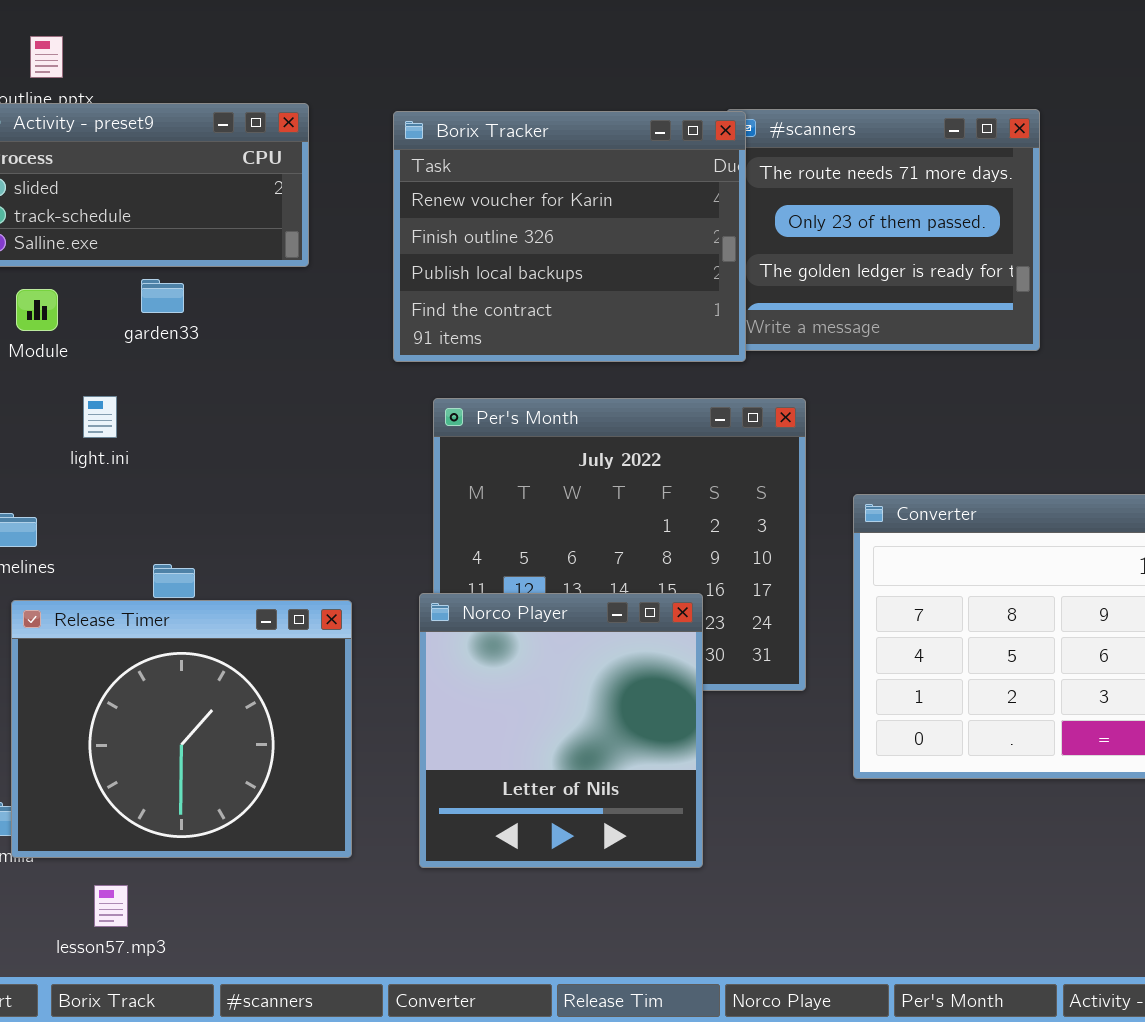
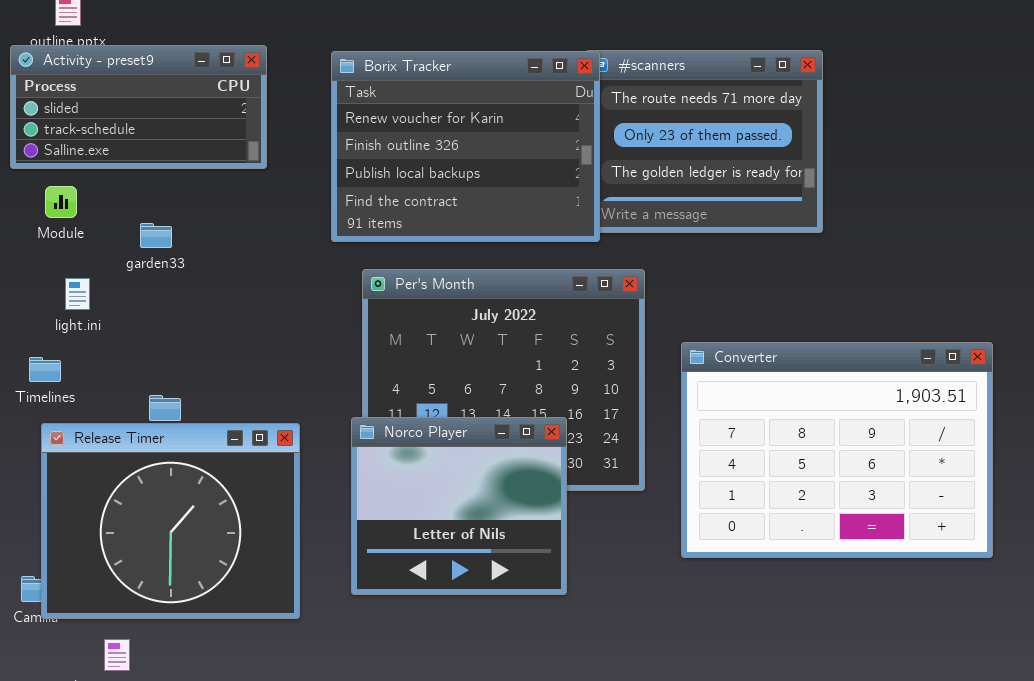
garden33: [141,279,184,313] -> [140,223,172,248], moved
light.ini: [83,396,117,438] -> [65,278,90,310], moved
Norco Player: [419,593,703,868] -> [351,417,567,595], resized

